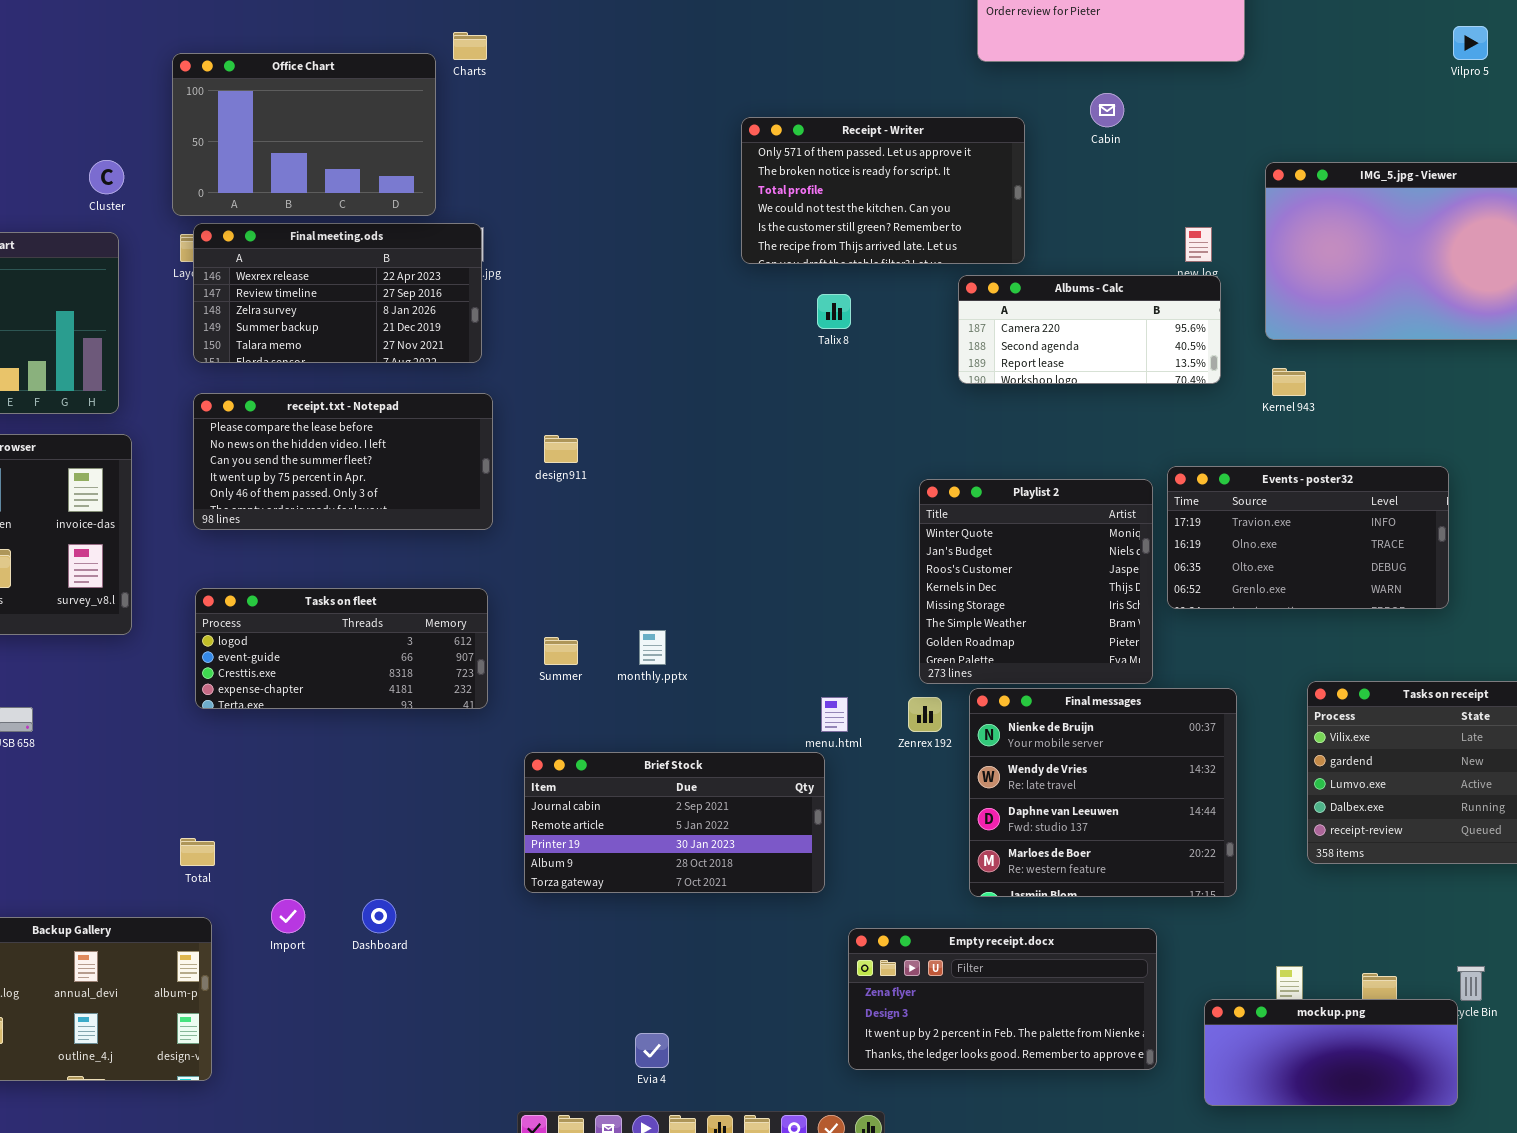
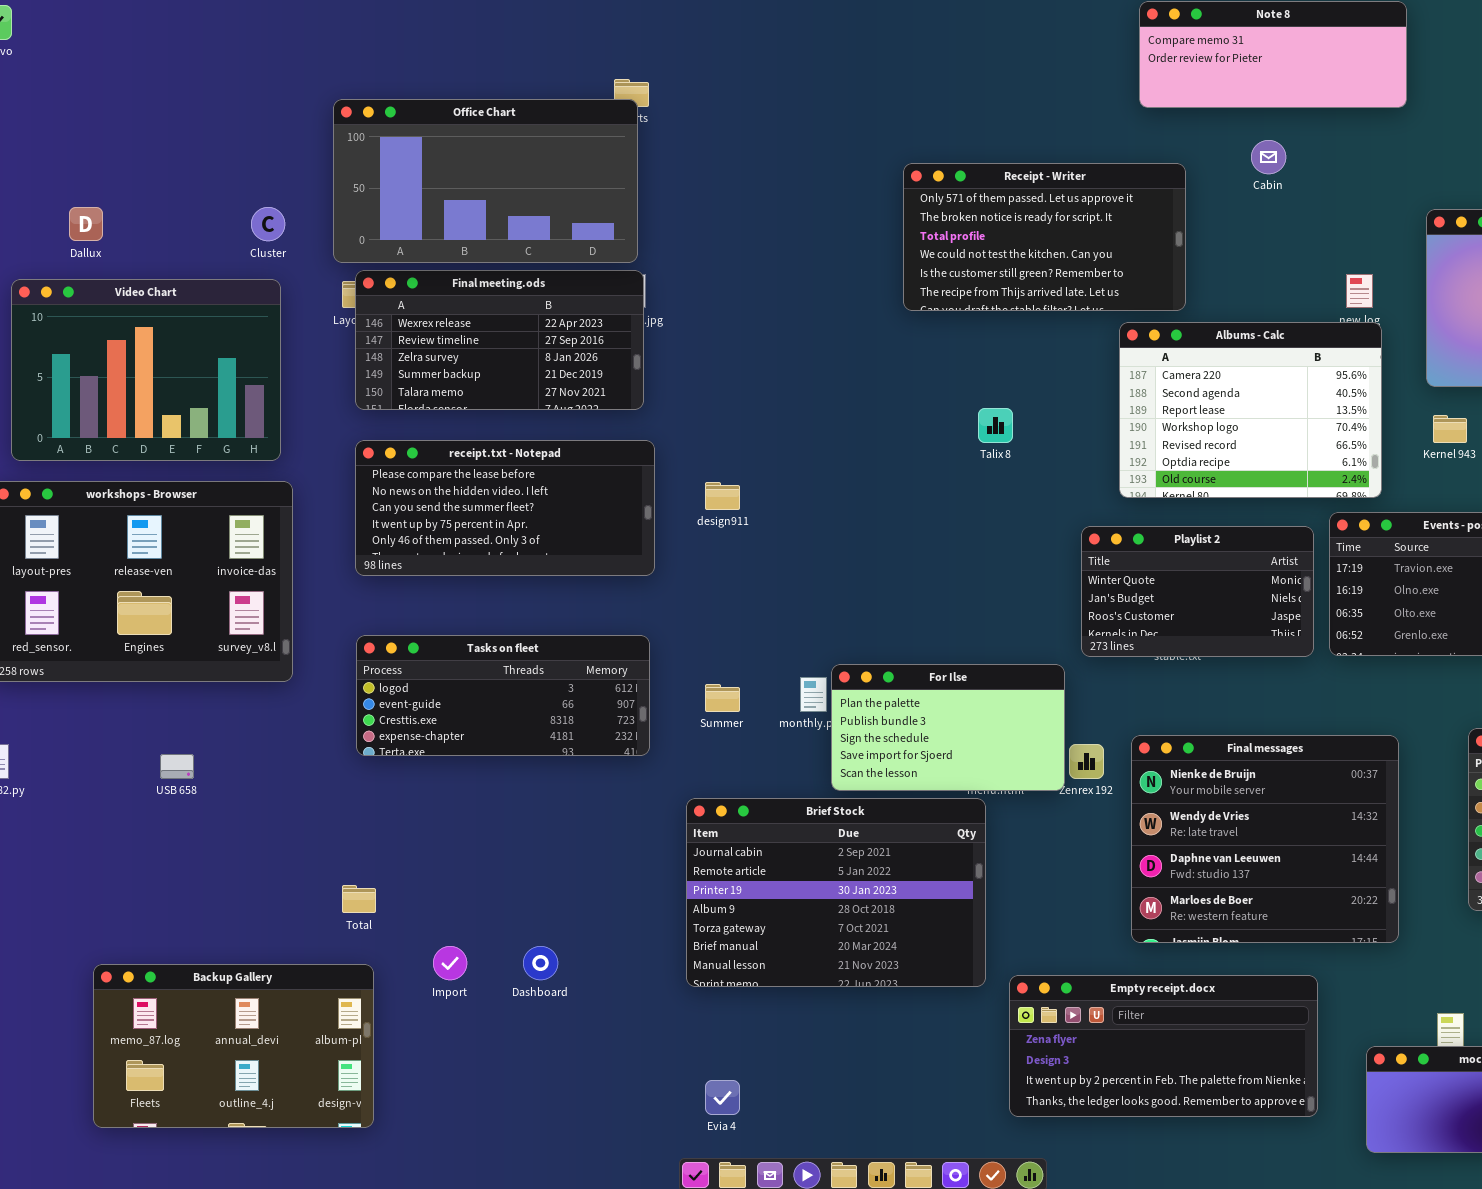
Office Chart: [172,53,436,216] -> [333,99,638,263], resized
Albums - Calc: [958,275,1221,384] -> [1119,322,1382,498], resized
Talix 8: [817,294,851,329] -> [978,408,1013,443], moved
Playlist 2: [919,479,1153,684] -> [1081,526,1314,657], resized
For Ilse: none -> [831,664,1065,791], opened
Brief Stock: [524,752,825,893] -> [686,798,986,987], resized
Evia 4: [635,1033,669,1068] -> [705,1080,740,1115], moved

